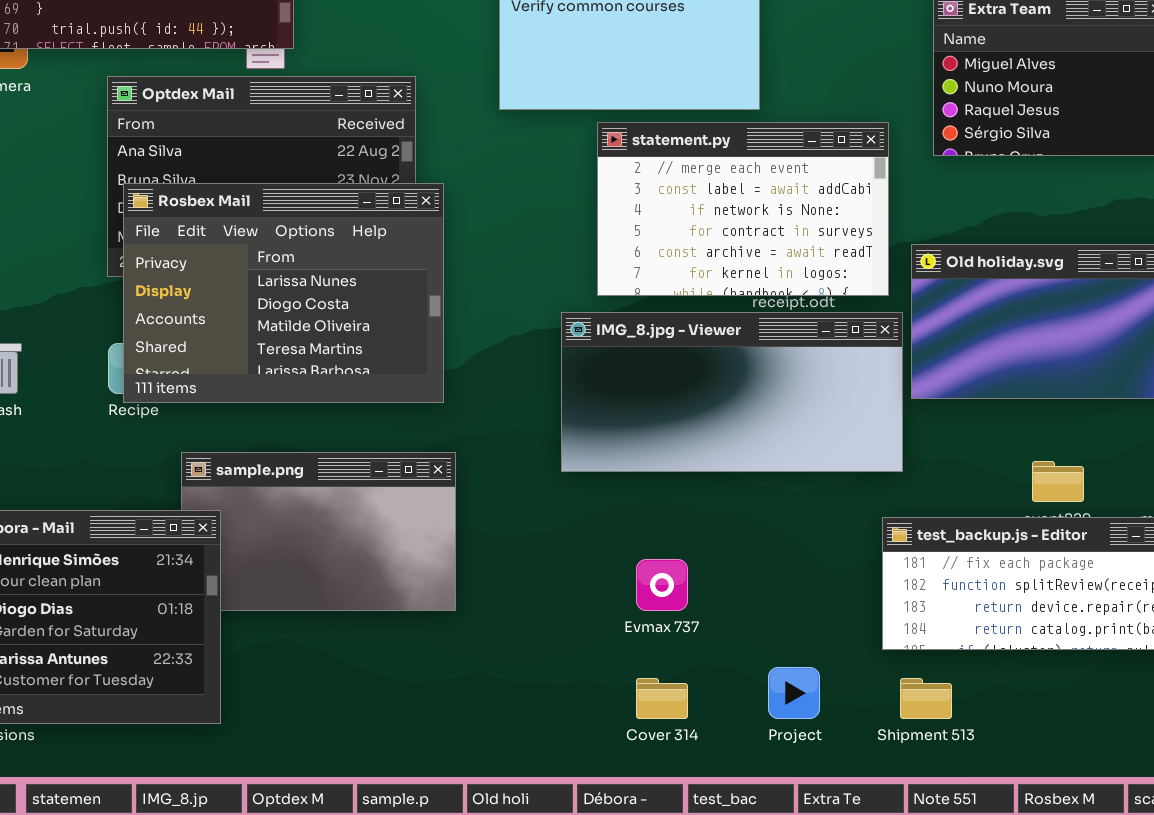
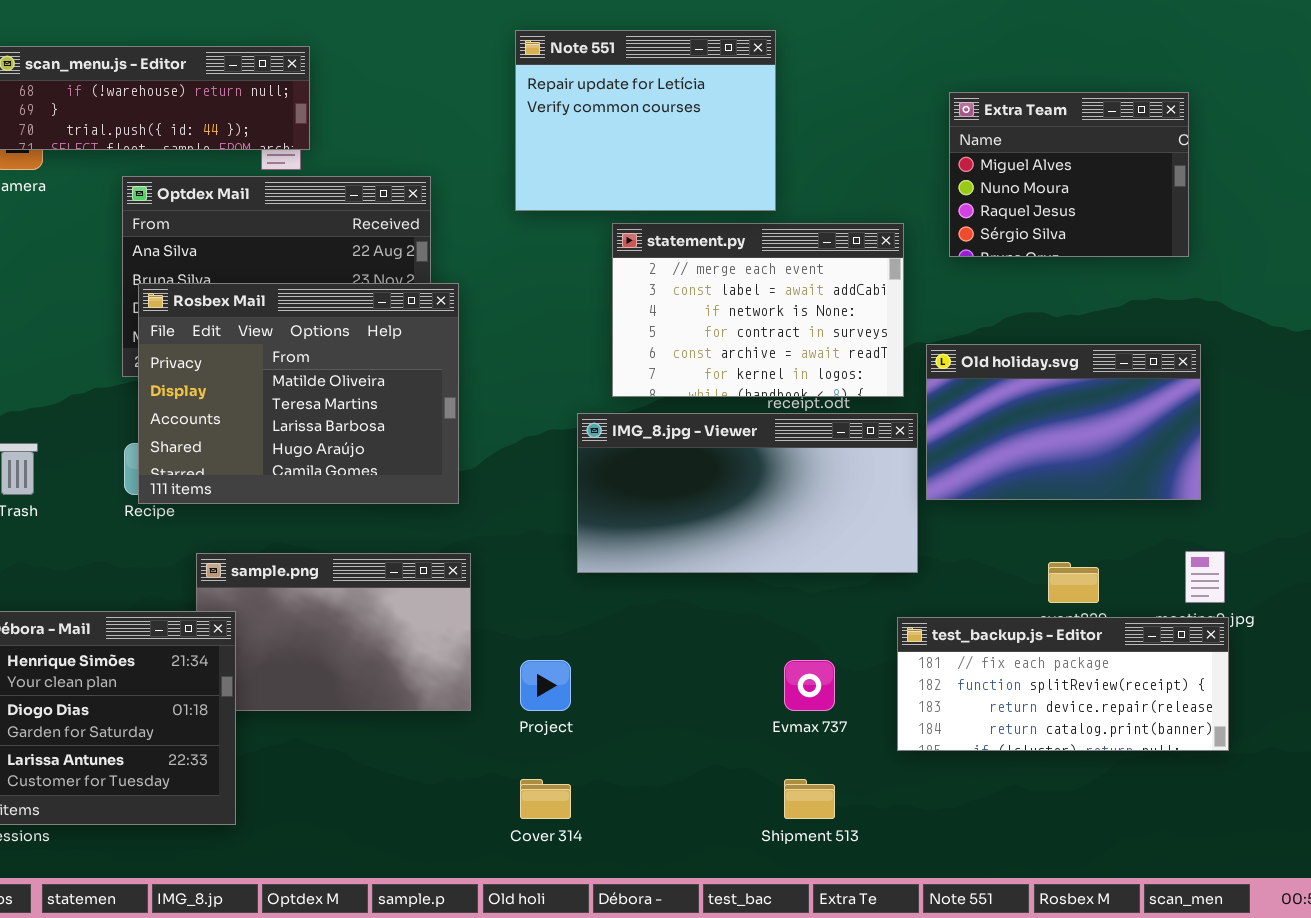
Rosbex Mail: [123,183,444,403] -> [138,283,459,504], scrolled down 2 rows
Evmax 737: [636,559,688,611] -> [784,660,835,711], moved
Project: [768,667,820,719] -> [520,660,571,711], moved
Cover 314: [636,678,688,719] -> [520,779,571,819], moved
Shipment 513: [900,678,952,719] -> [784,779,835,819], moved

